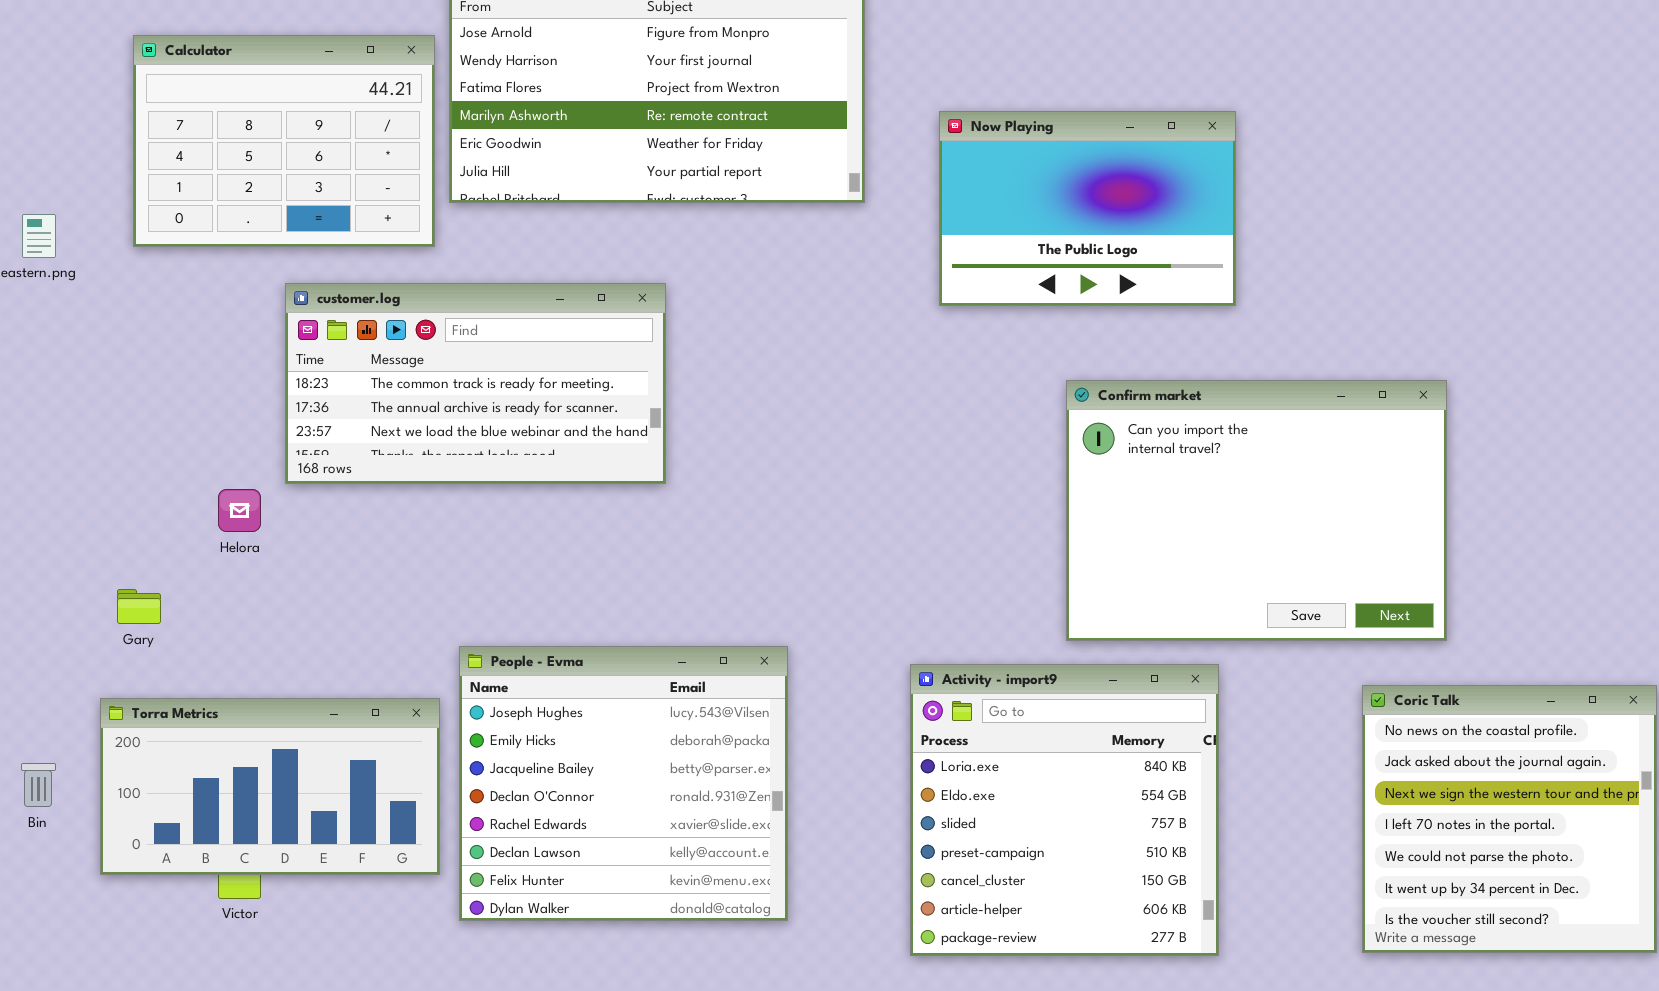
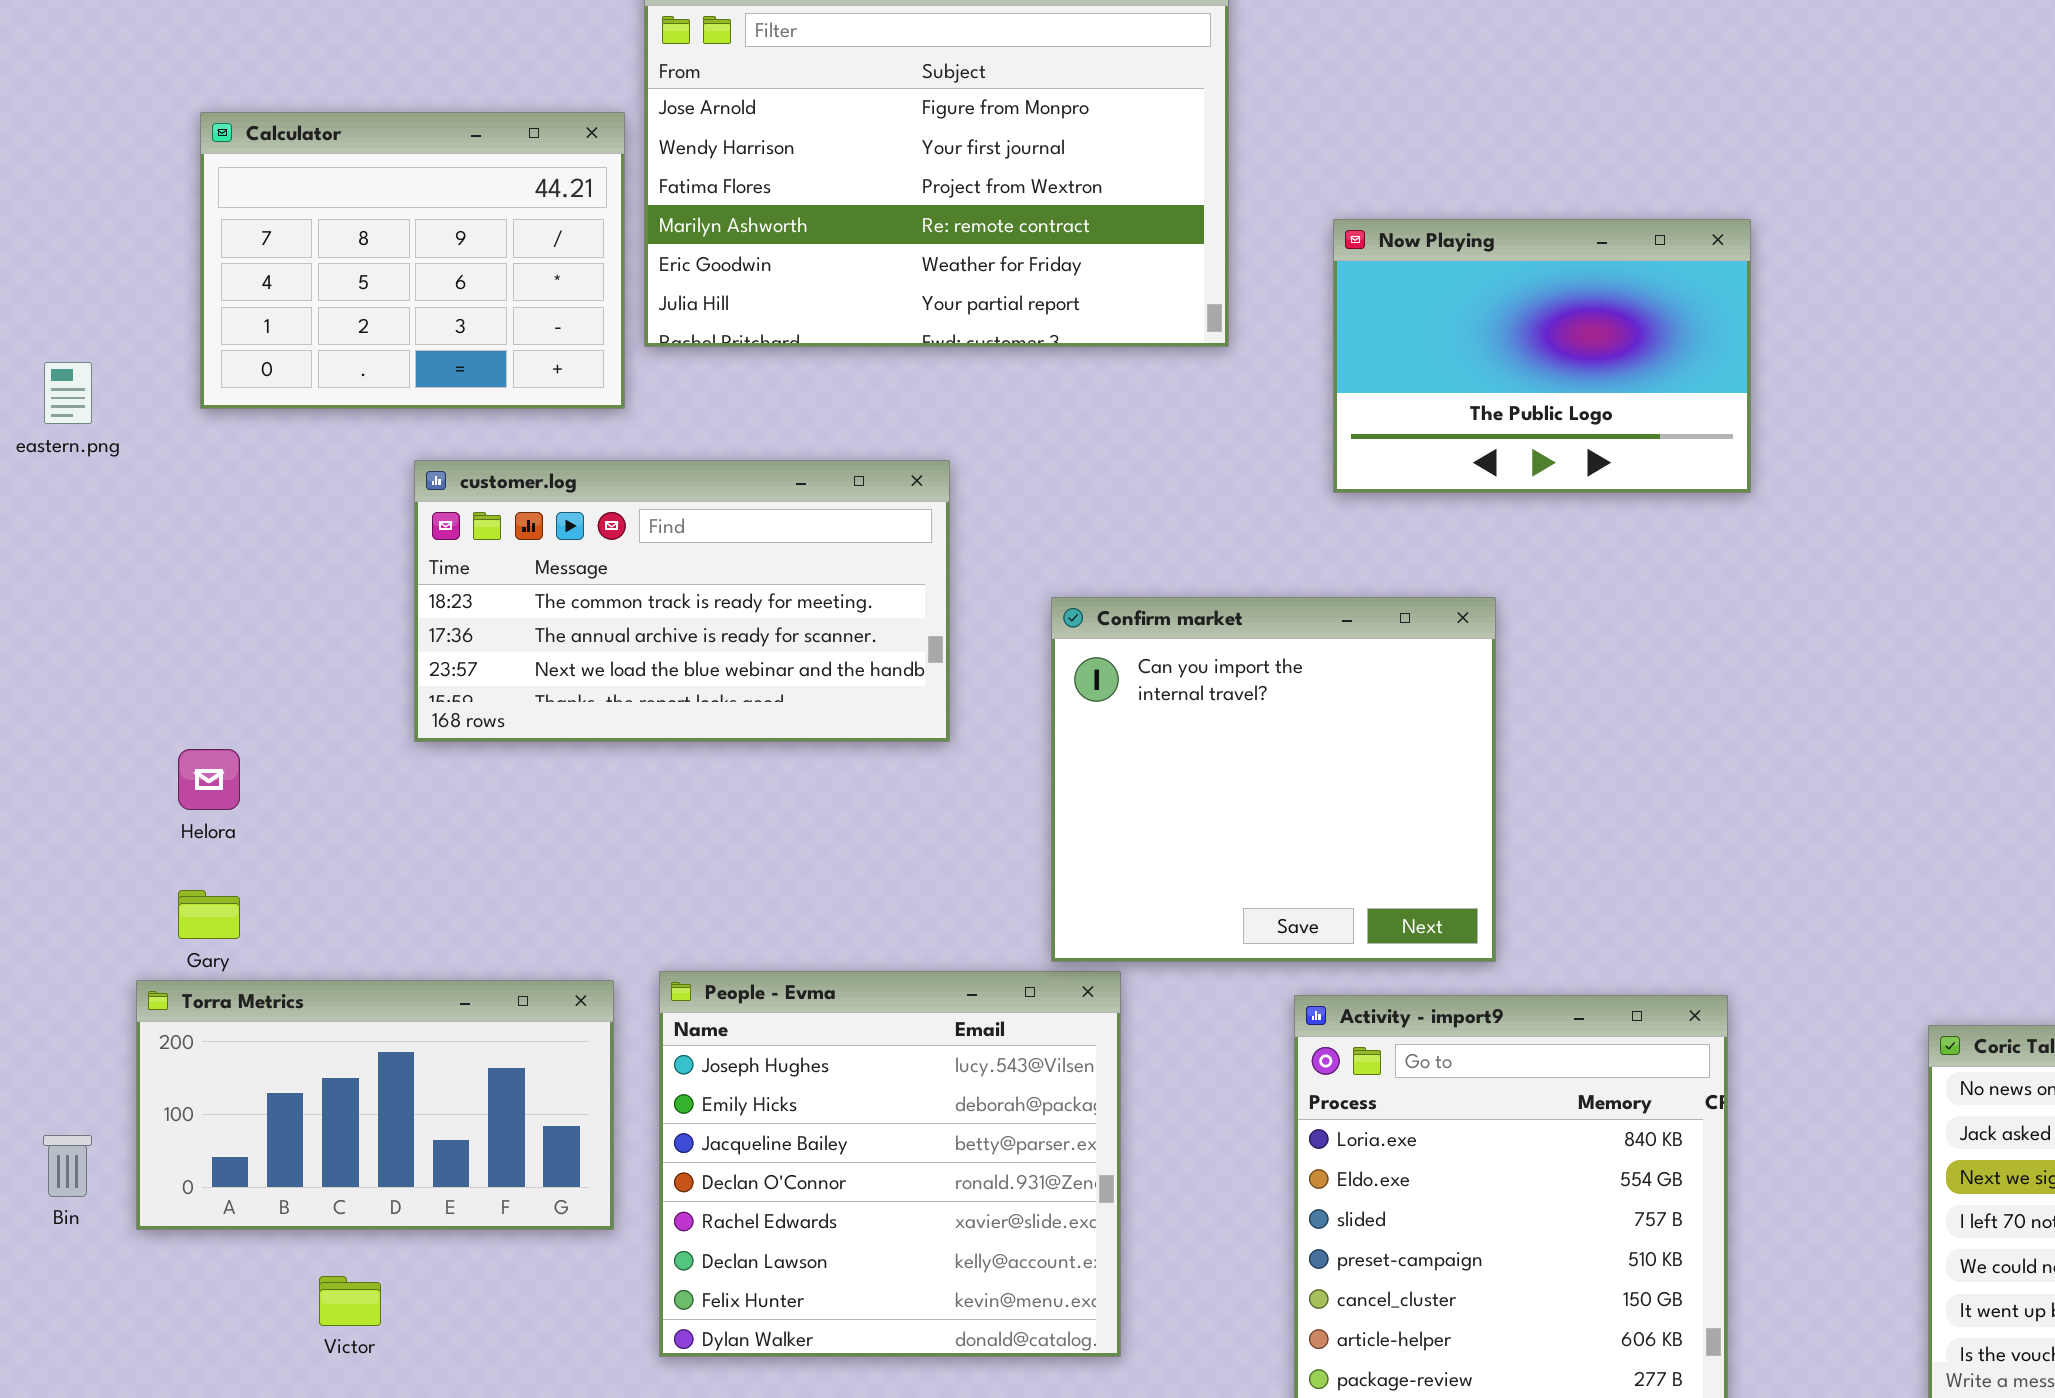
Confirm market: [1066,380,1447,641] -> [1051,597,1496,962], moved, resized
Helora: [218,489,261,532] -> [178,749,240,810], moved
Torra Metrics: [100,698,440,875] -> [136,980,614,1230], moved

